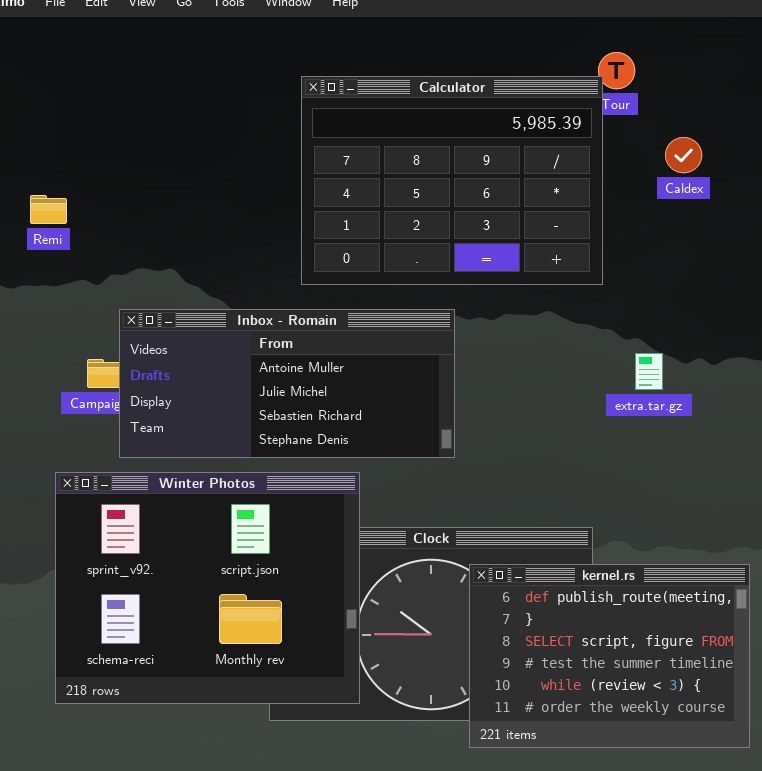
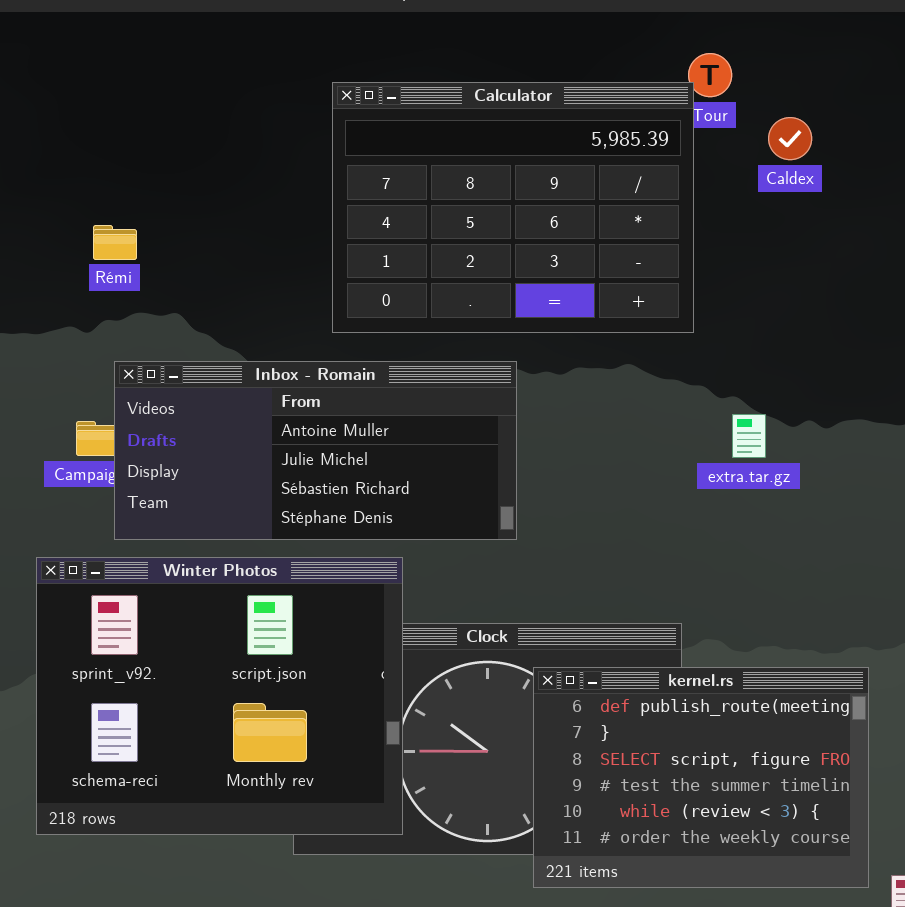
Caldex: [665,137,702,173] -> [768,117,812,160], moved
Rémi: [30,195,67,224] -> [93,225,137,260], moved

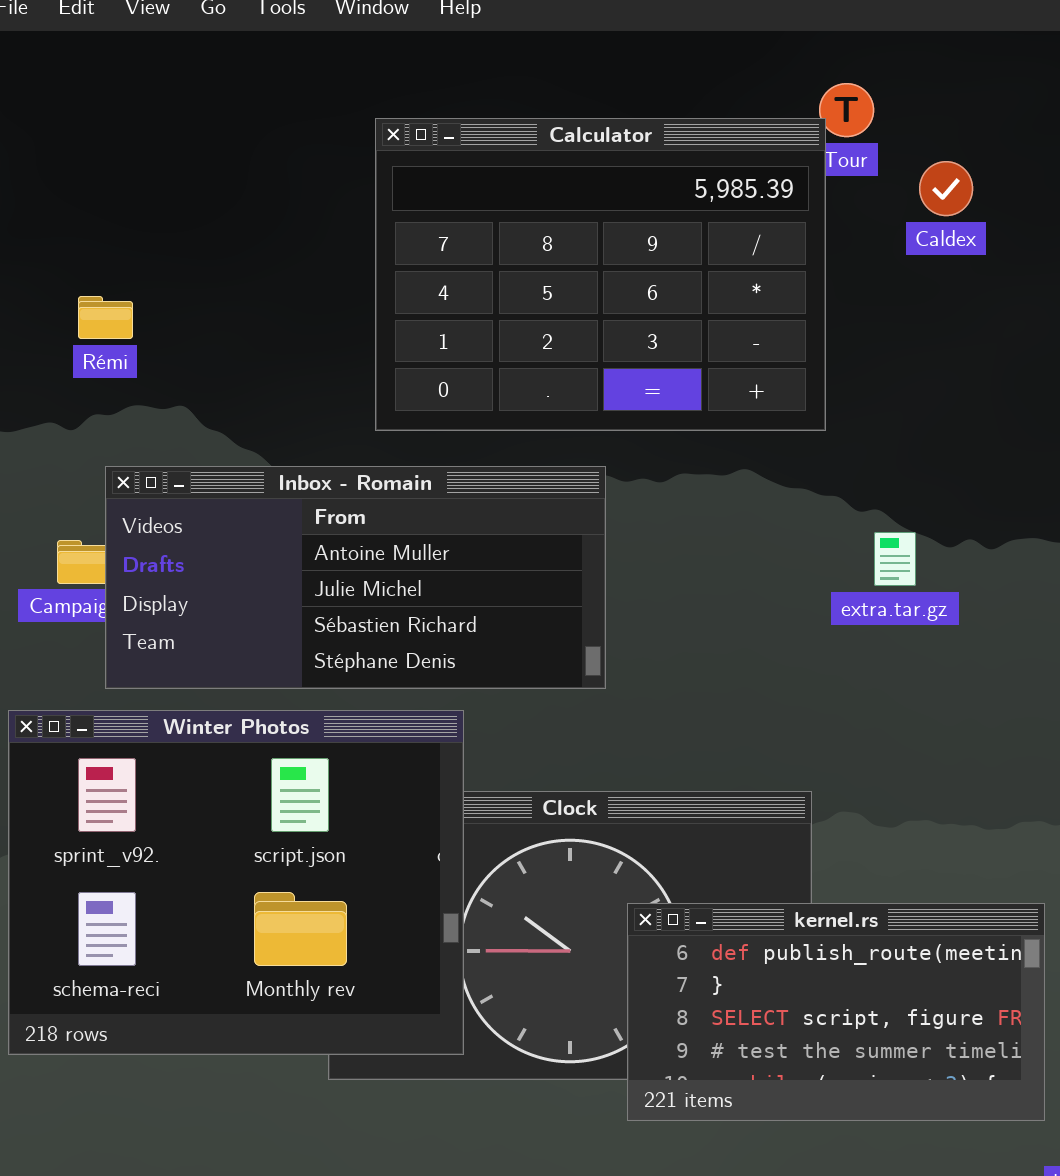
kernel.rs: [533,667,869,888] -> [627,903,1045,1121], resized

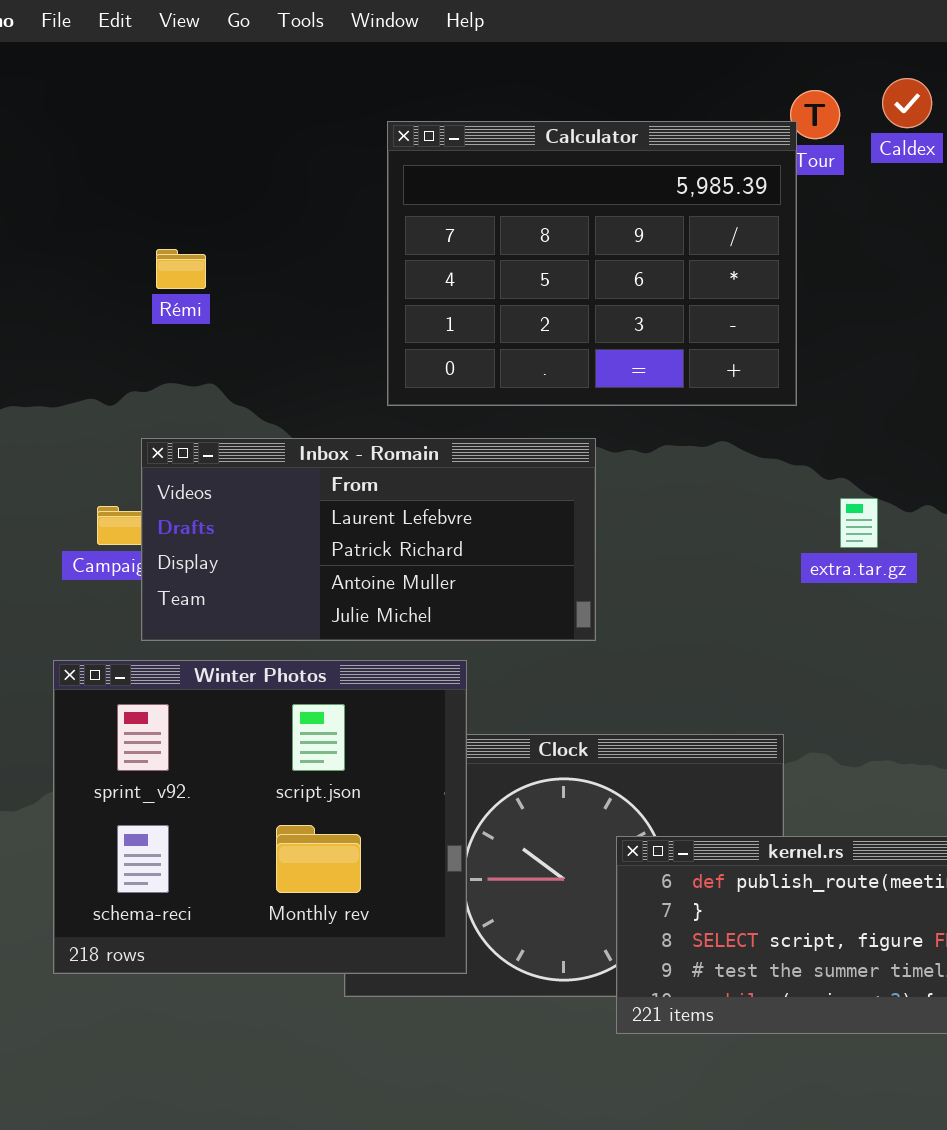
Caldex: [919,161,973,216] -> [882,78,932,128], moved
Rémi: [78,296,133,339] -> [156,249,206,289], moved
Inbox - Romain: [105,466,606,689] -> [141,438,596,641], scrolled up 2 rows

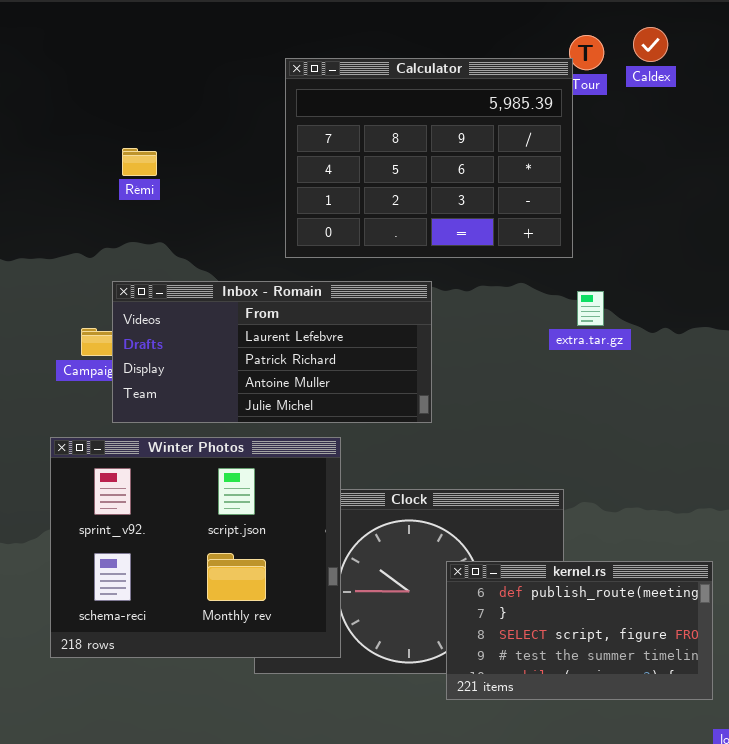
extra.tar.gz: [840,498,878,548] -> [577,291,604,326], moved

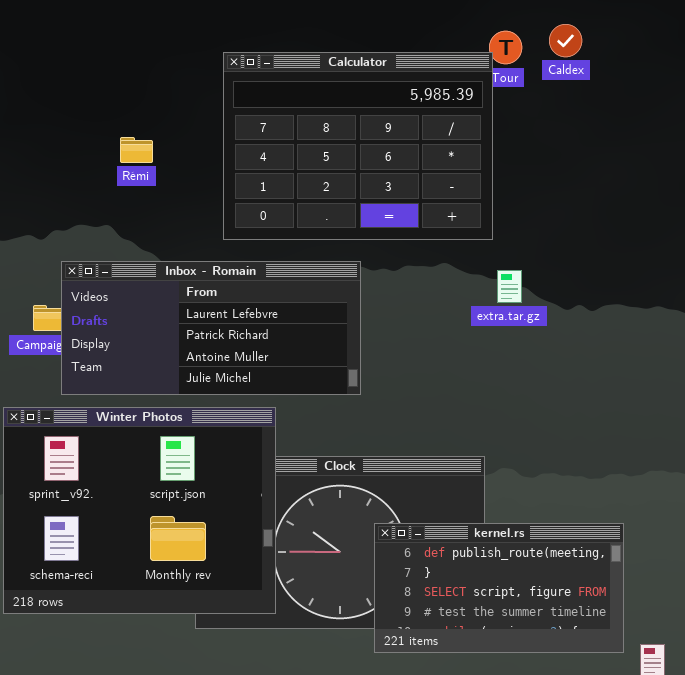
Rémi: [122,148,157,176] -> [120,137,153,163], moved

